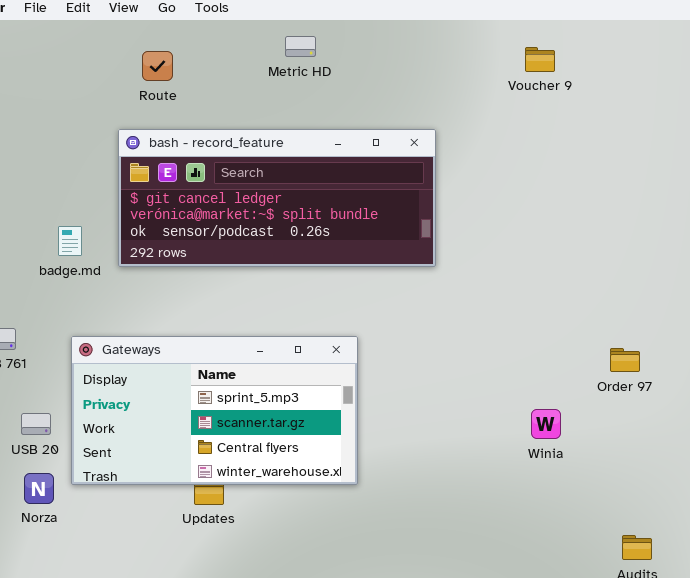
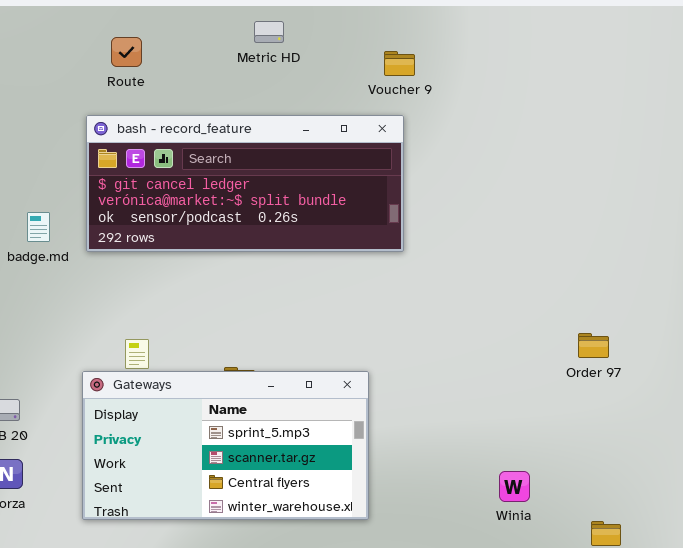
Voucher 9: [525,47,555,72] -> [384,51,415,76], moved
Gateways: [71,336,358,485] -> [82,371,369,520], moved
Winia: [531,409,561,439] -> [499,471,530,502], moved

